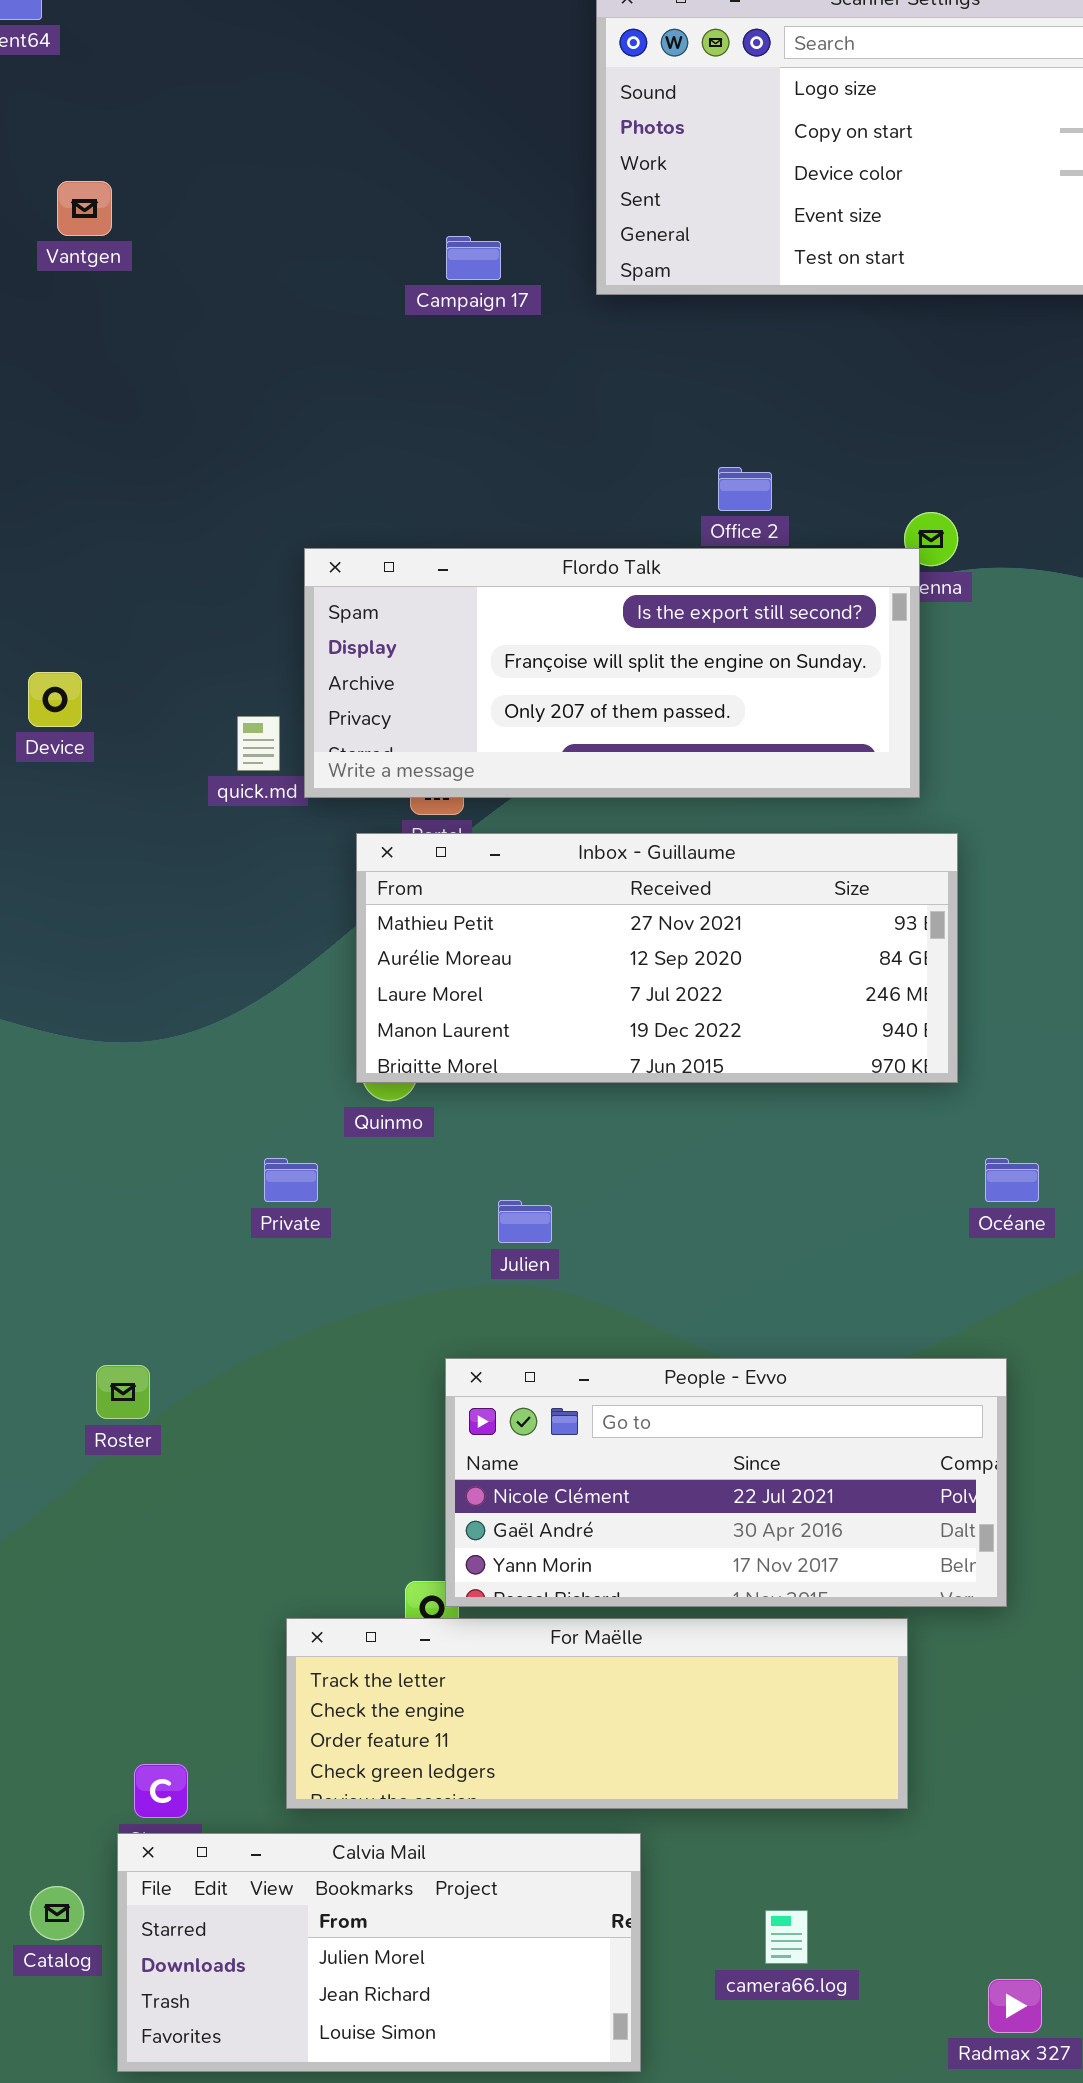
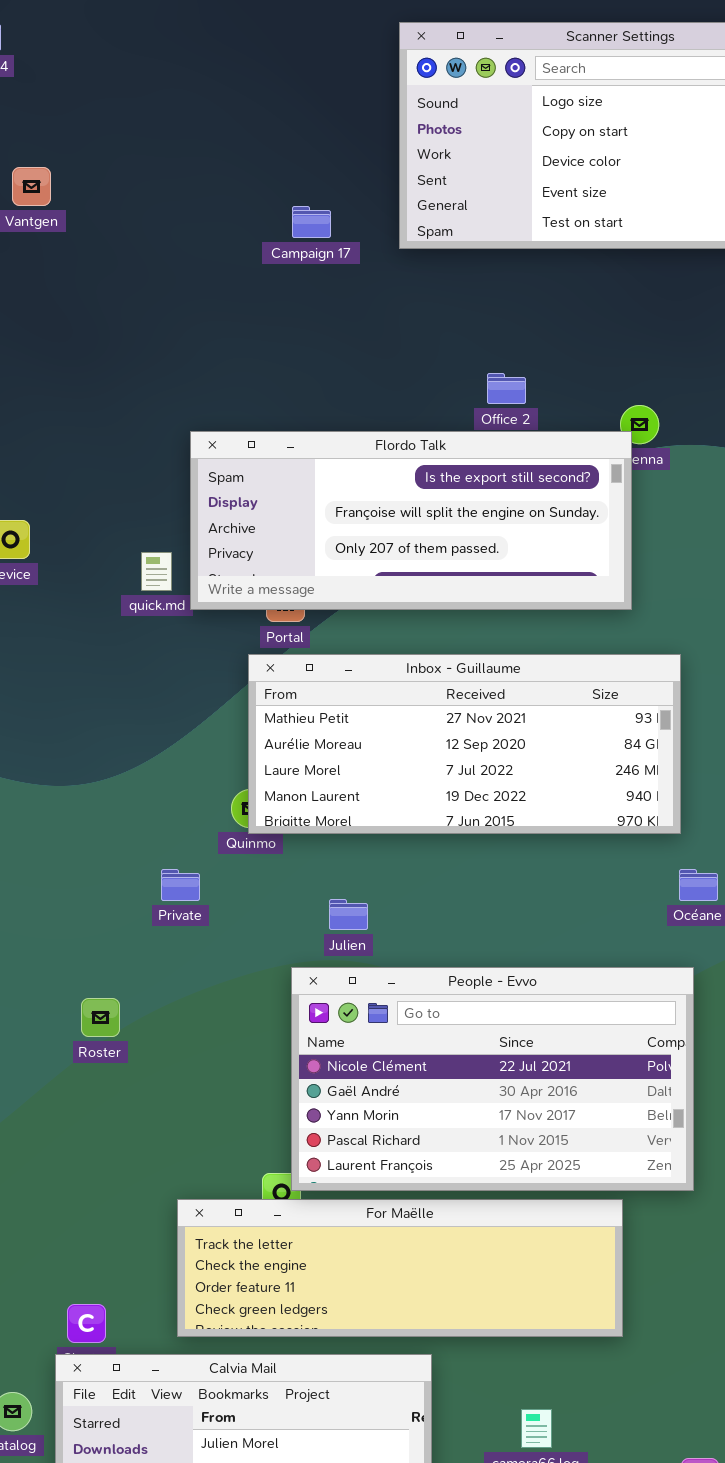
Inbox - Guillaume: [356,833,958,1083] -> [248,654,681,834], moved
People - Evvo: [445,1358,1007,1607] -> [291,967,694,1191], resized
Roster: [96,1365,150,1419] -> [81,998,120,1037], moved

